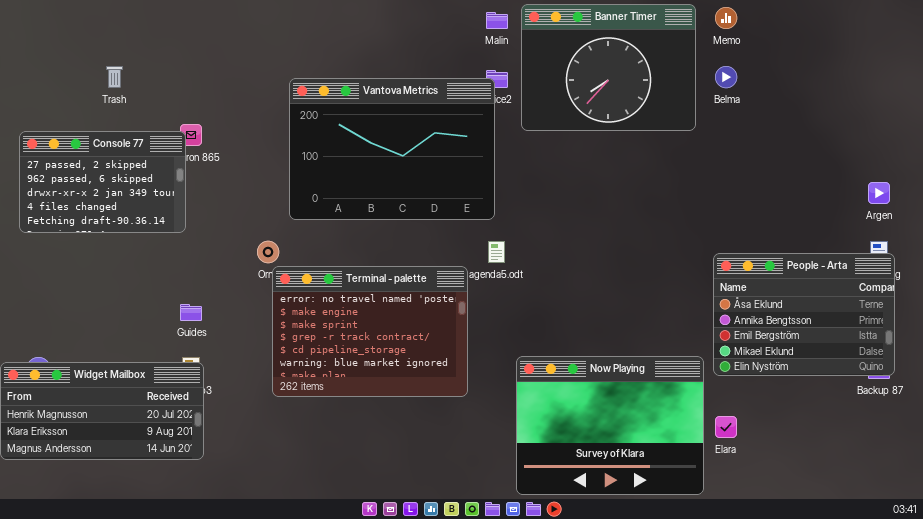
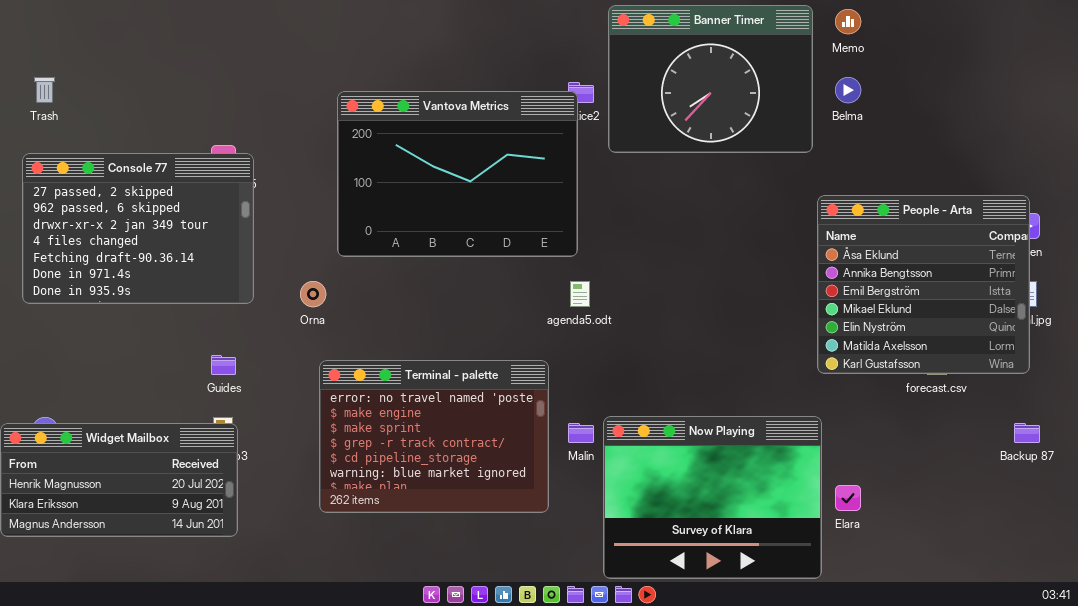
Malin: [486,12,508,29] -> [568,423,594,443], moved
Trash: [106,66,123,88] -> [34,77,55,103], moved
Console 77: [19,131,186,233] -> [22,153,254,304], resized
People - Arta: [713,253,895,376] -> [817,195,1030,374], moved, resized
Terminal - palette: [272,266,468,397] -> [319,360,549,513], moved

